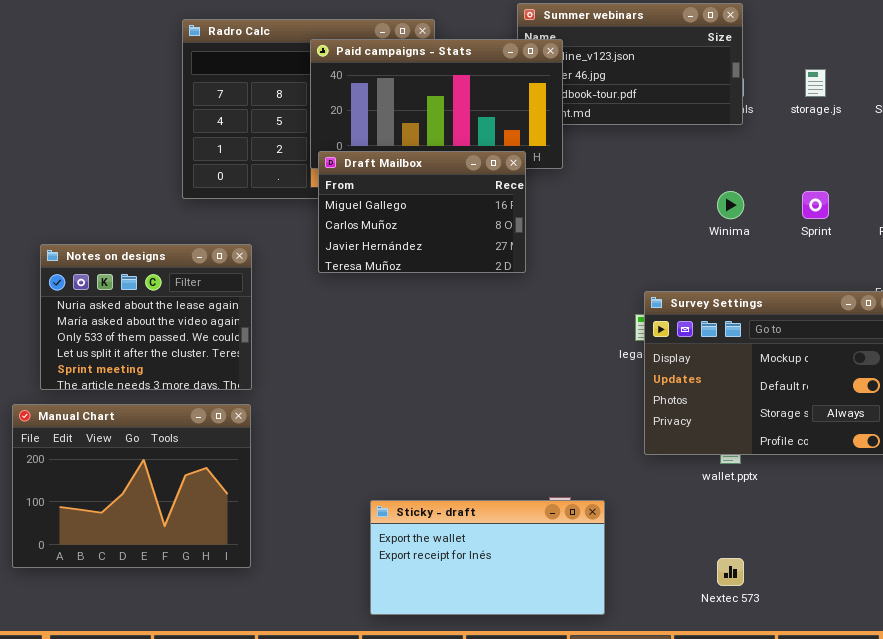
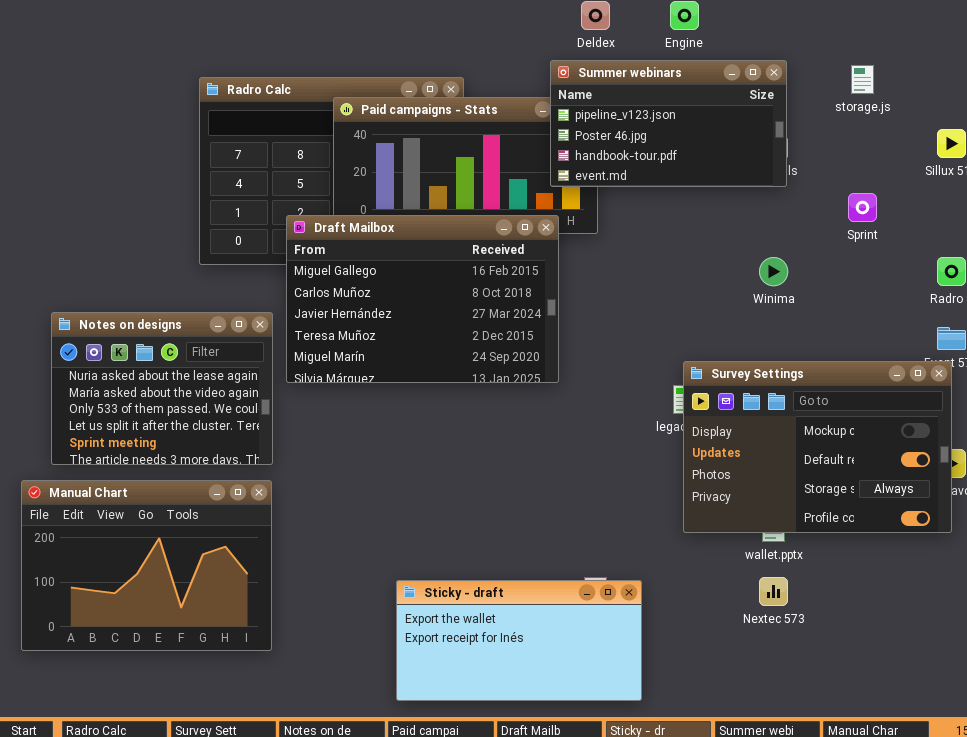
Summer webinars: [517,3,743,125] -> [550,60,787,187], raised
storage.js: [805,69,826,97] -> [851,65,874,94], moved
Draft Mailbox: [318,151,526,273] -> [286,215,559,383], resized
Sprint: [802,191,829,219] -> [848,193,877,222], moved
Nextec 573: [717,558,744,586] -> [759,577,788,606], moved

